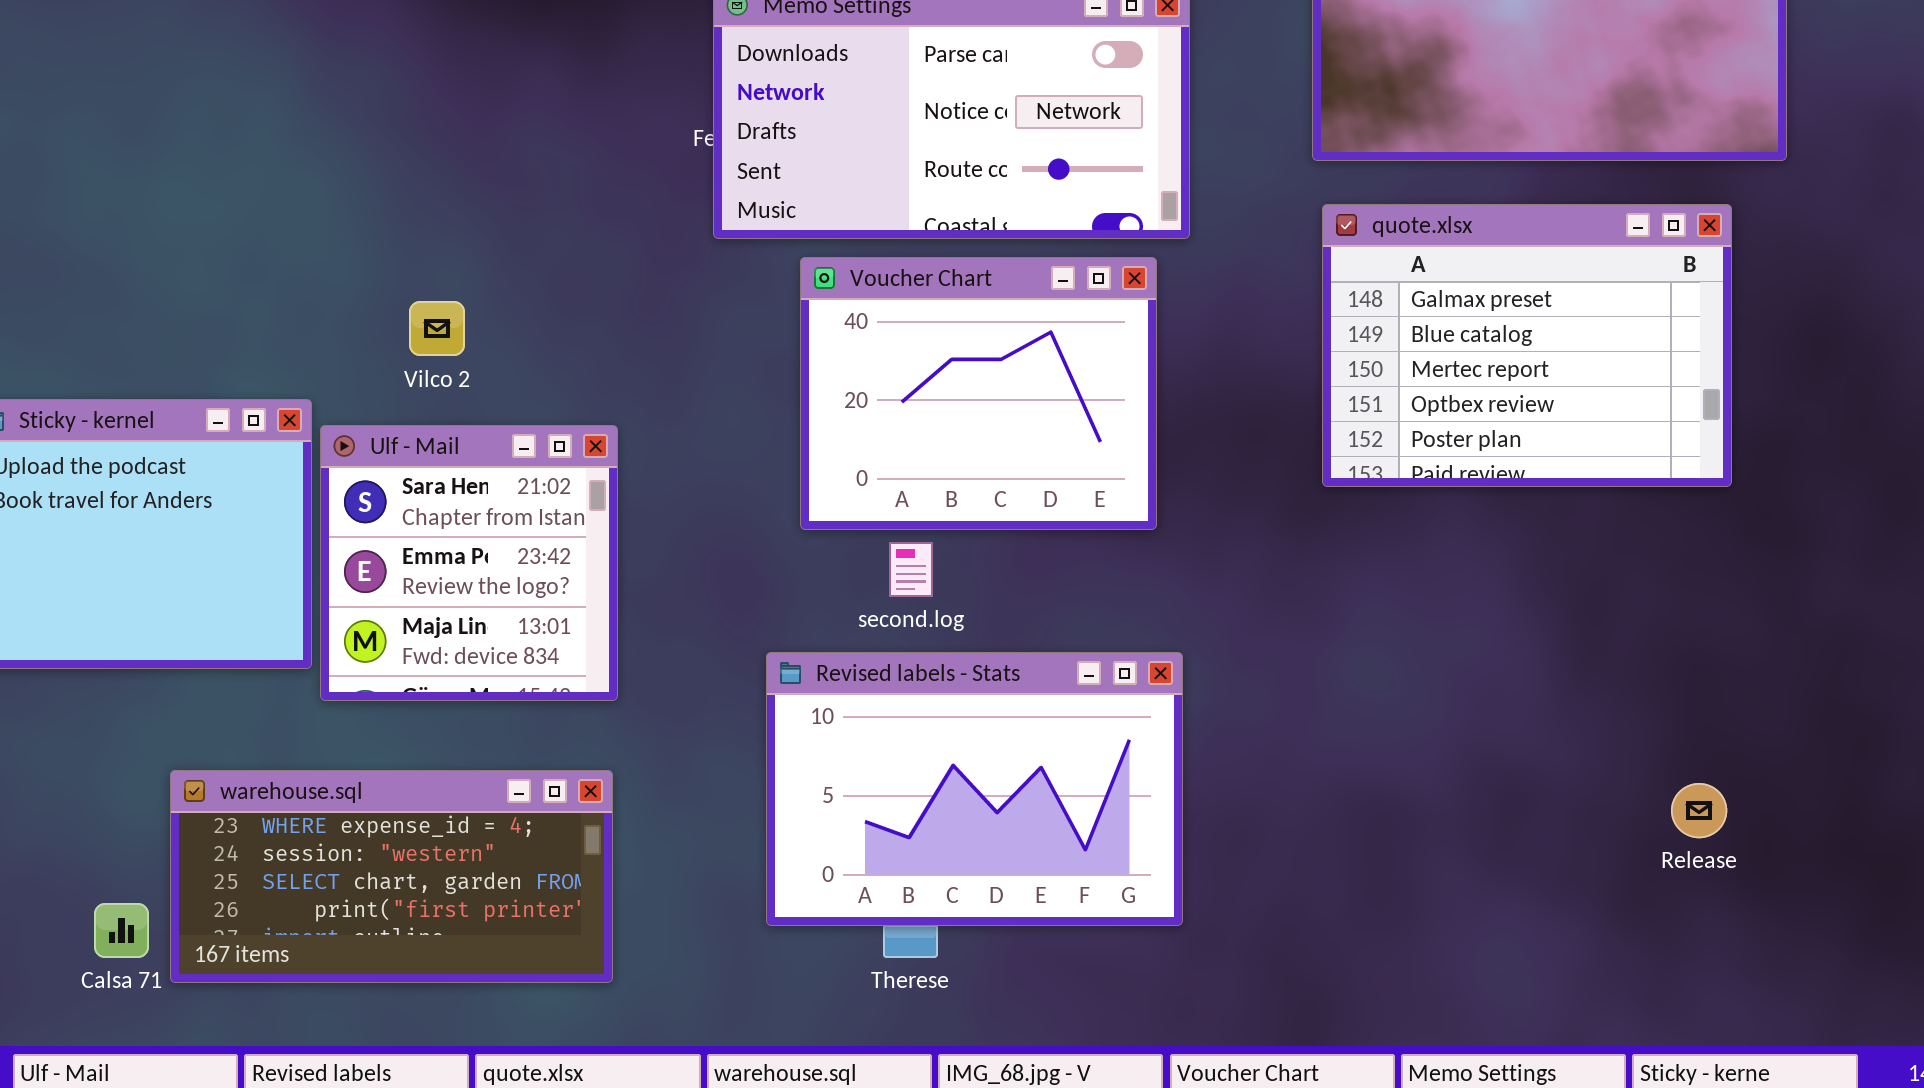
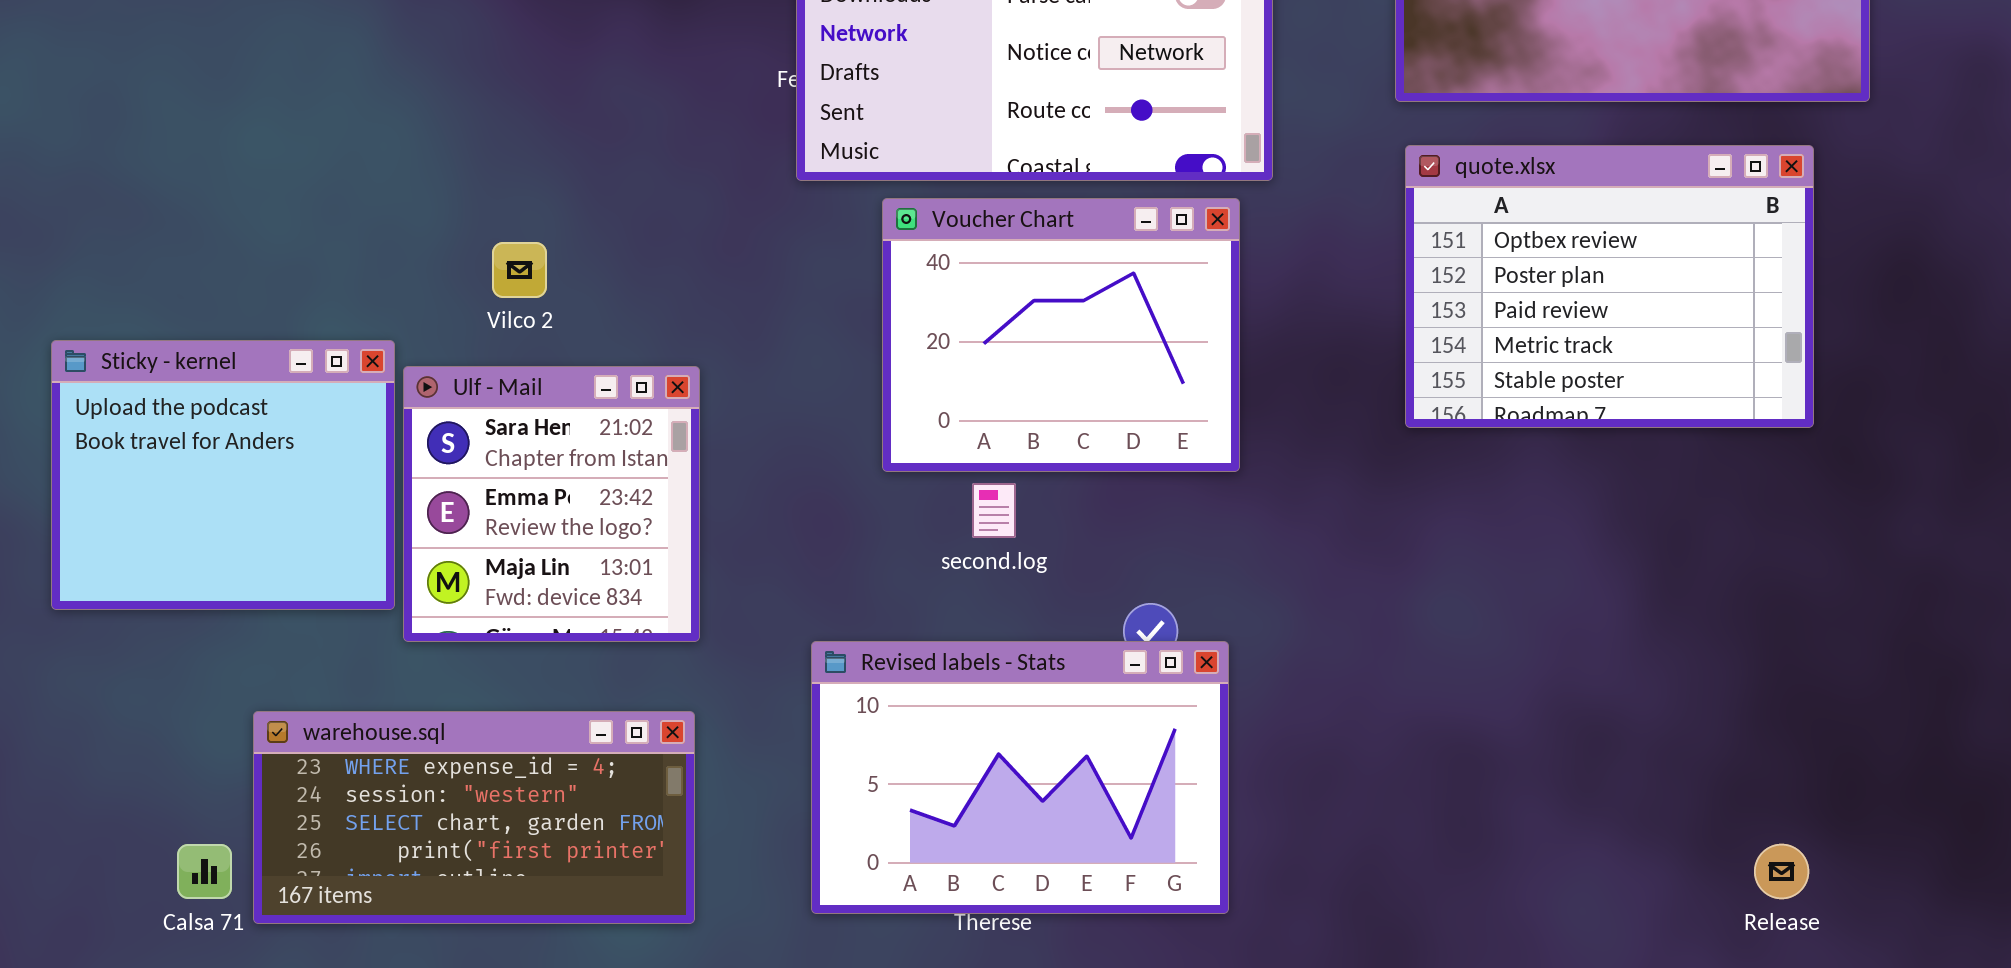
quote.xlsx: [1322,204,1732,487] -> [1405,145,1814,428], scrolled down 3 rows
Revised labels - Stats: [766,652,1183,926] -> [811,641,1229,914], moved
Release: [1671,783,1727,838] -> [1754,844,1809,899], moved

